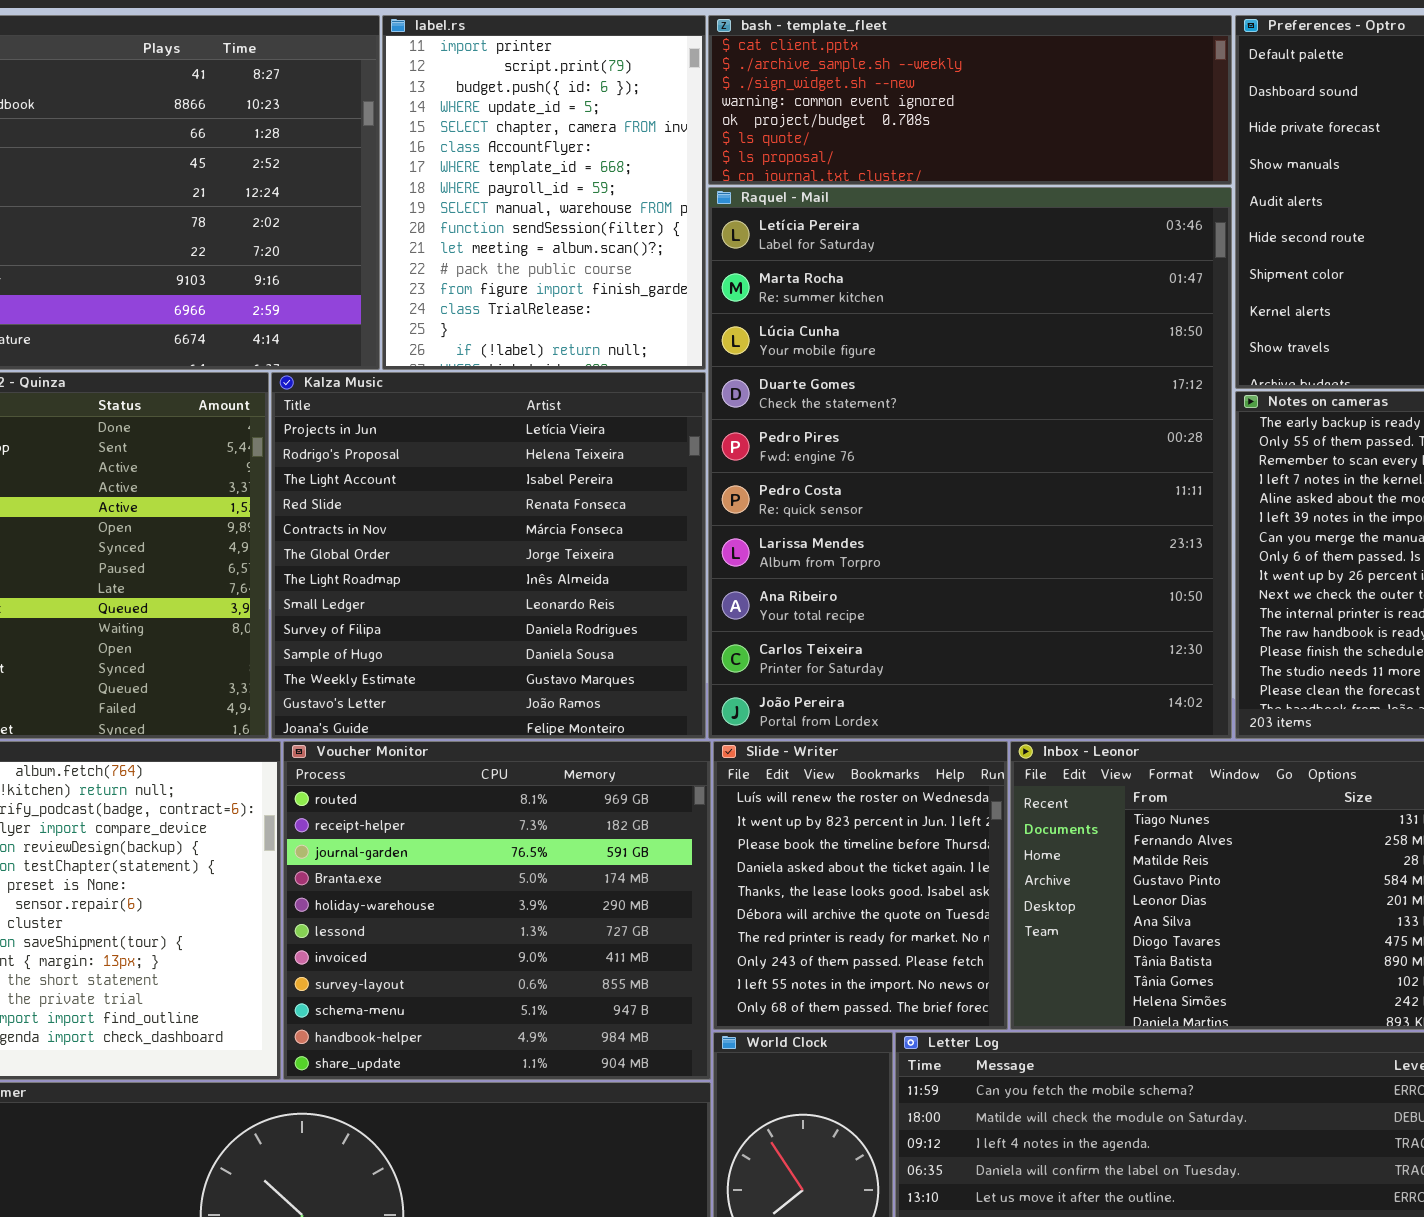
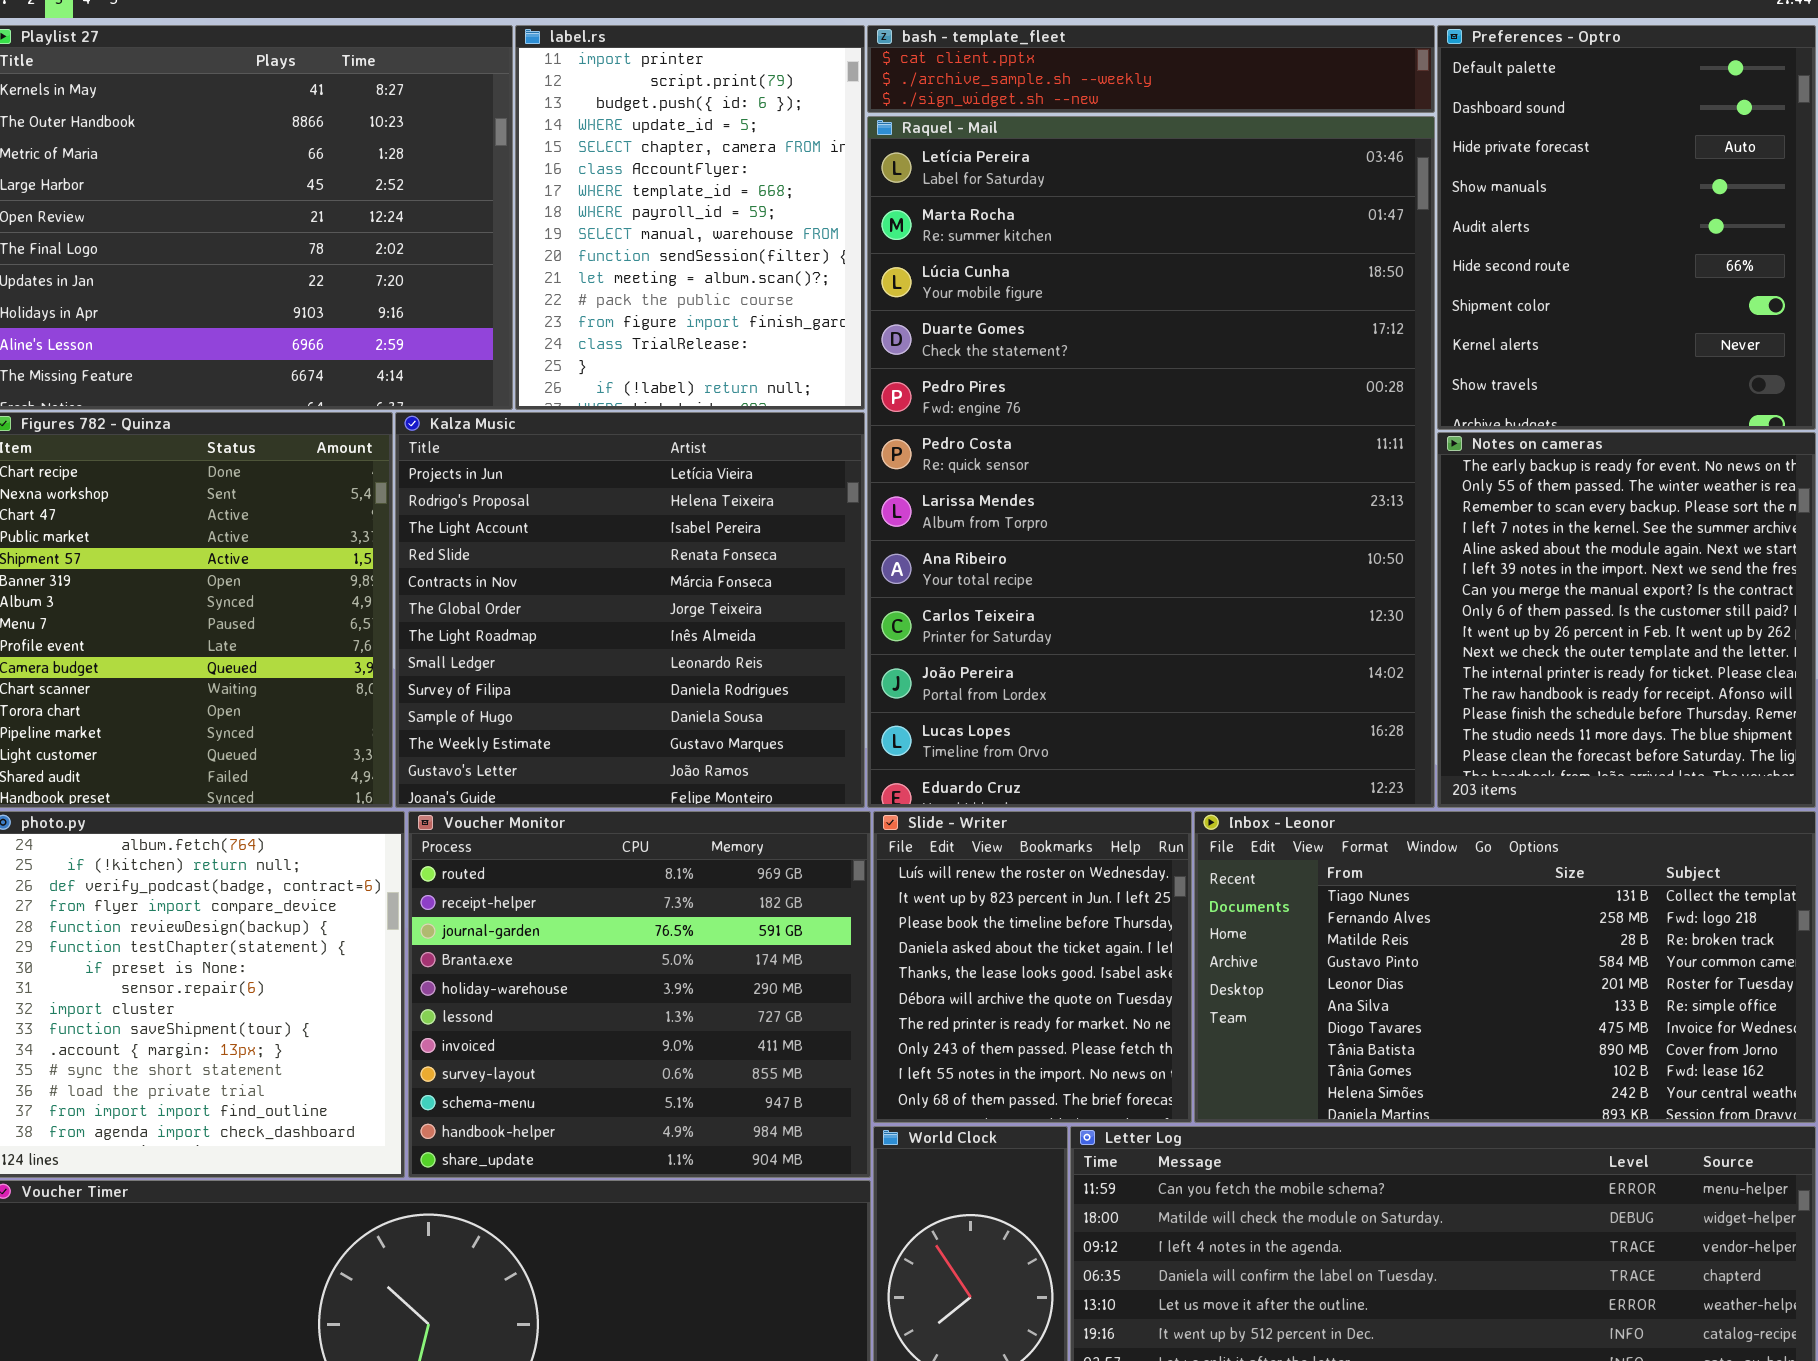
bash - template_fleet: [708,15,1232,185] -> [867,25,1435,113], resized
Raquel - Mail: [708,187,1232,739] -> [867,116,1435,808], resized

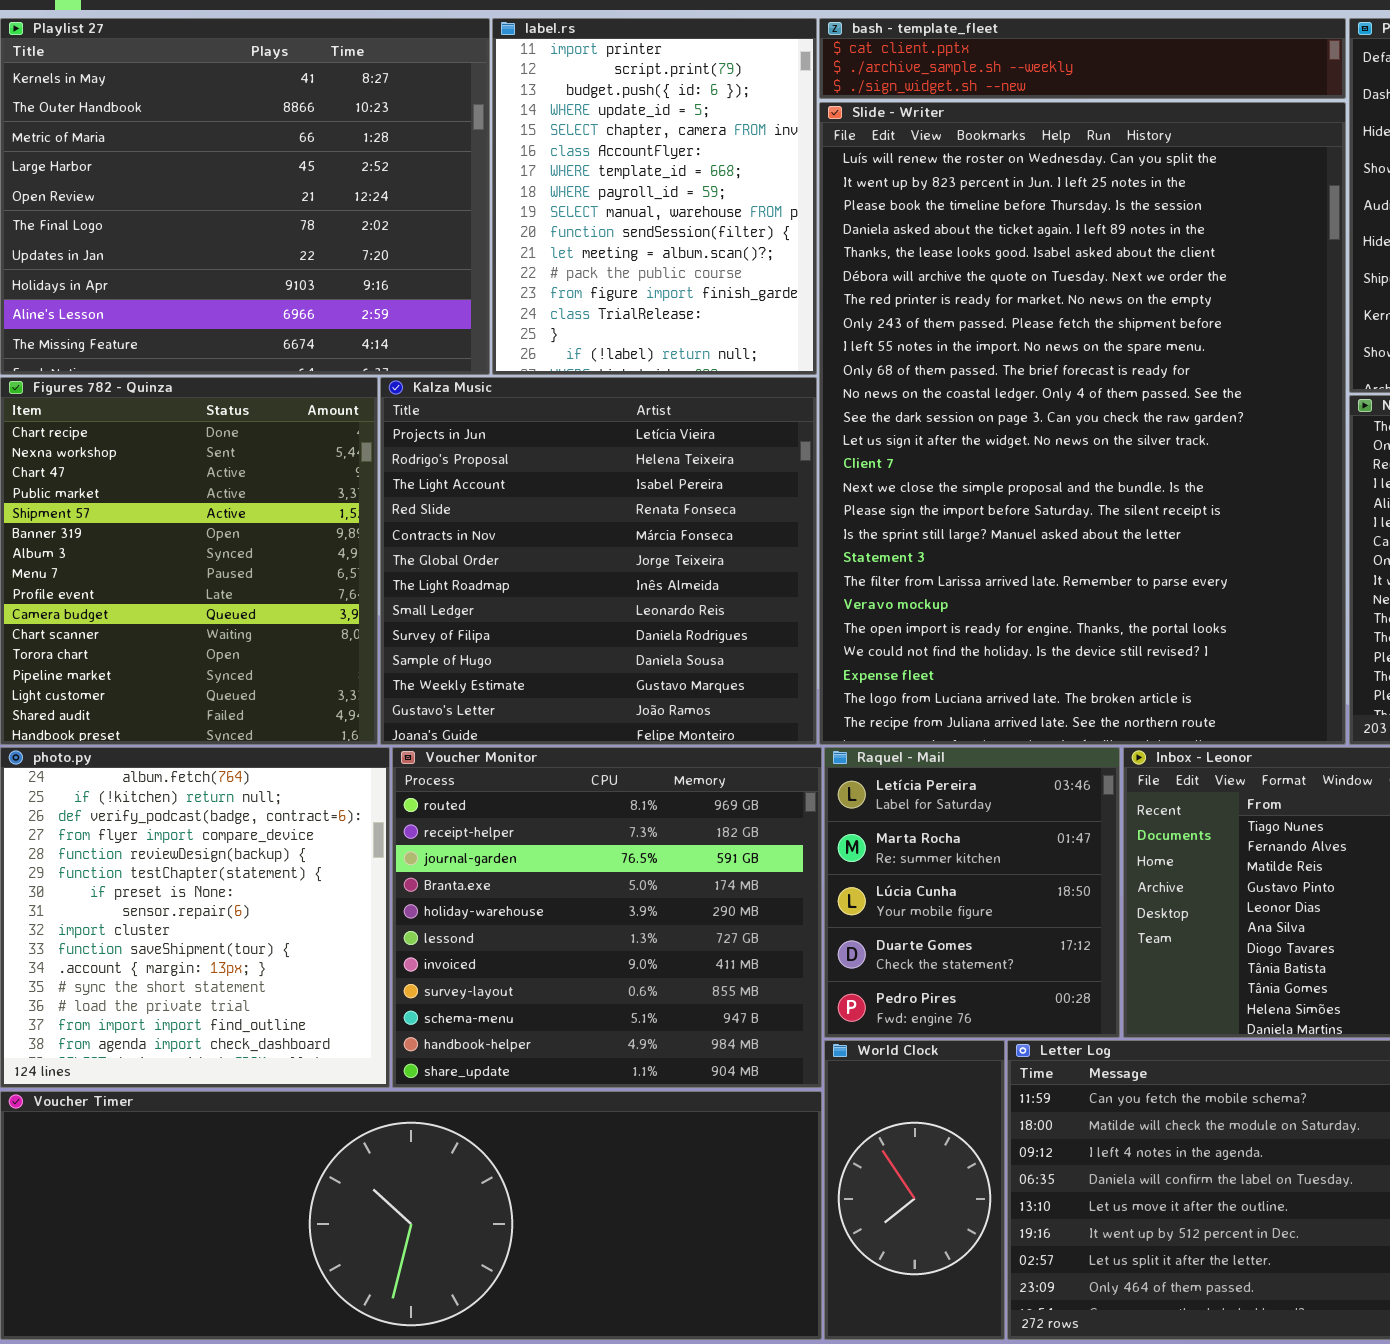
Raquel - Mail: [867,116,1435,808] -> [824,747,1120,1038], moved, resized
Slide - Writer: [873,811,1192,1123] -> [819,102,1346,745], moved, resized

